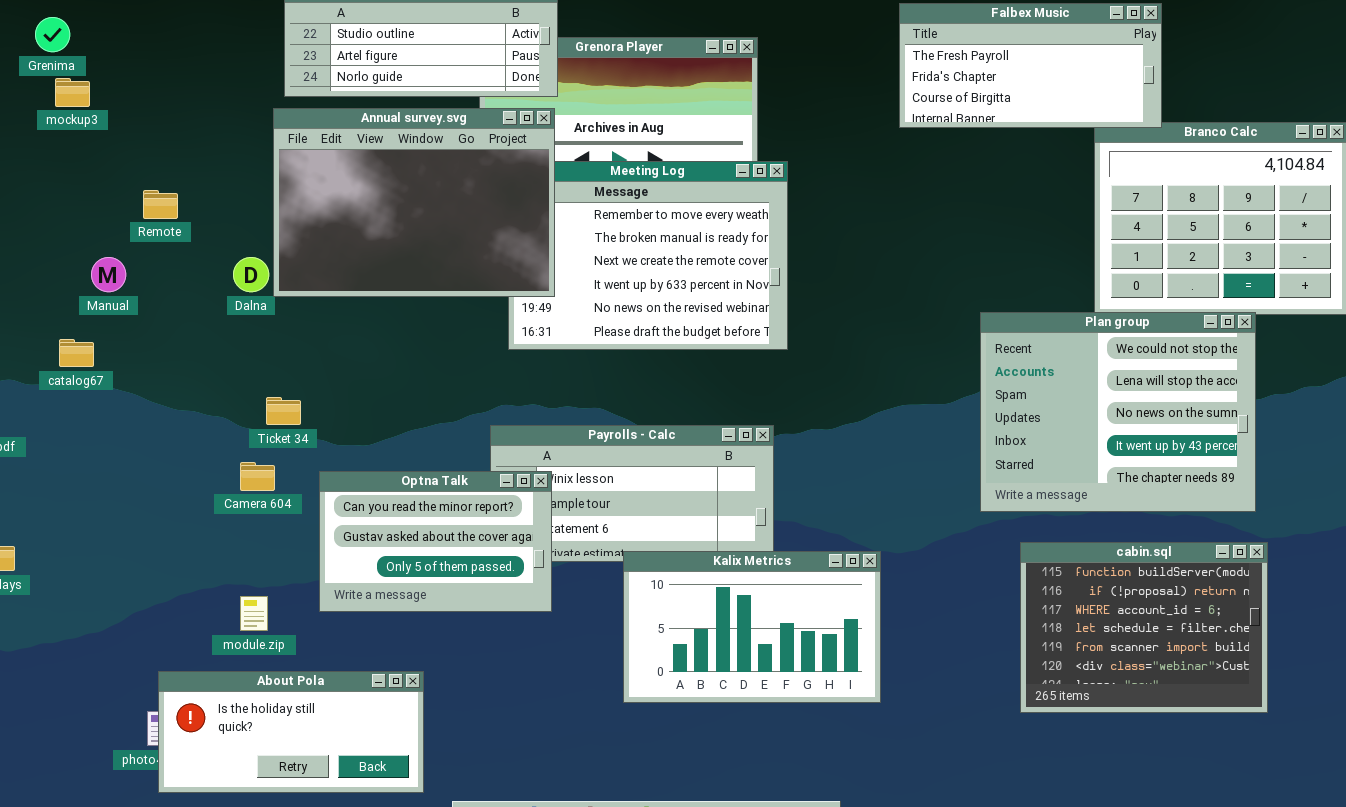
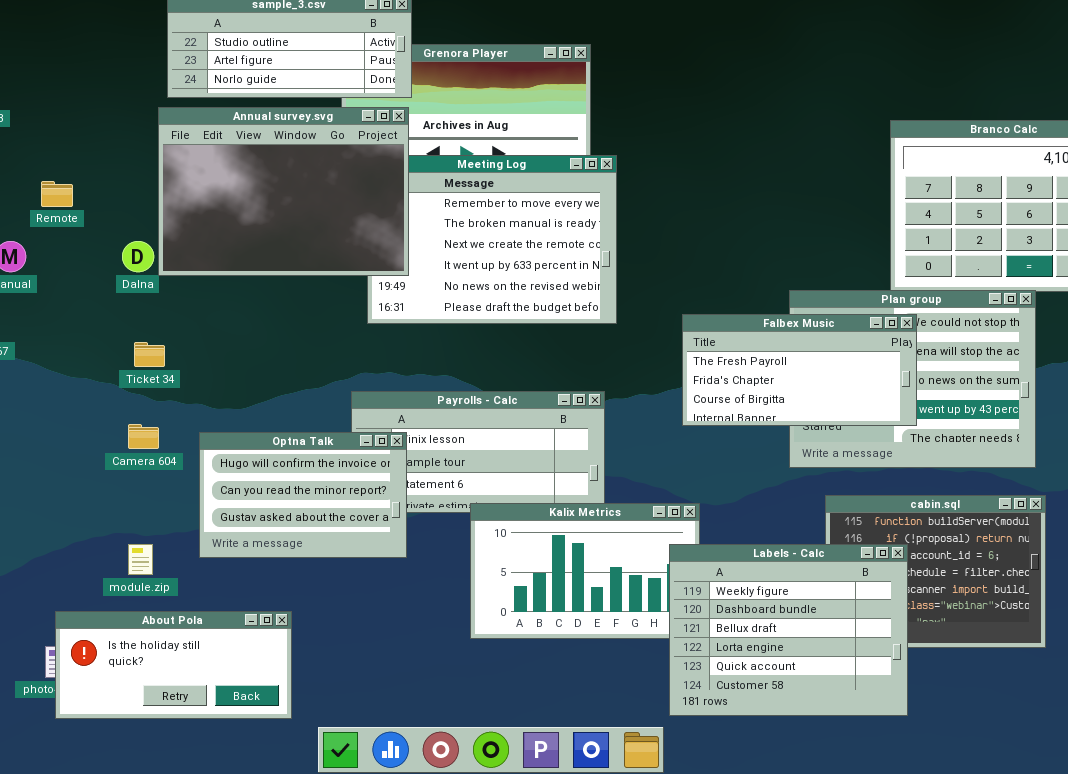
Falbex Music: [899,3,1162,128] -> [682,314,917,426], moved
Ticket 34: [266,397,301,425] -> [134,342,165,367], moved
Optna Talk: [319,471,552,612] -> [199,432,407,558], scrolled up 1 row
Labels - Calc: none -> [669,544,908,716], opened

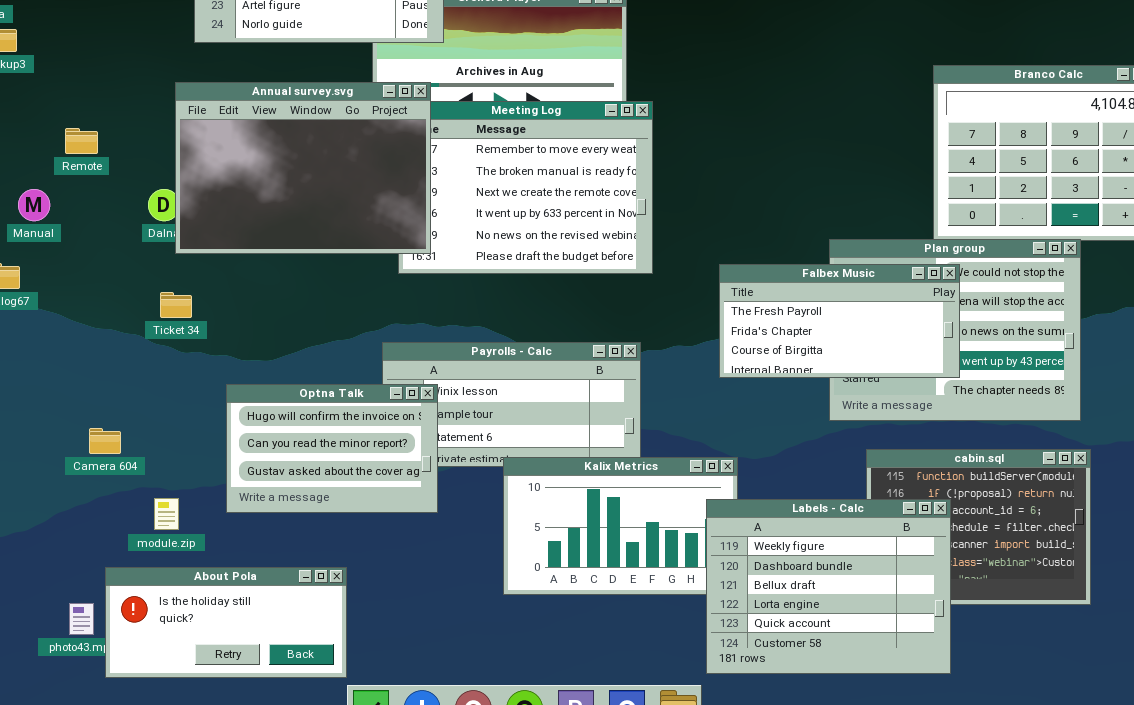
Annual survey.svg: [158,107,409,276] -> [175,82,431,254], moved
Camera 604: [128,424,159,449] -> [89,428,121,454], moved
About Pola: [55,611,292,719] -> [105,567,347,678], moved

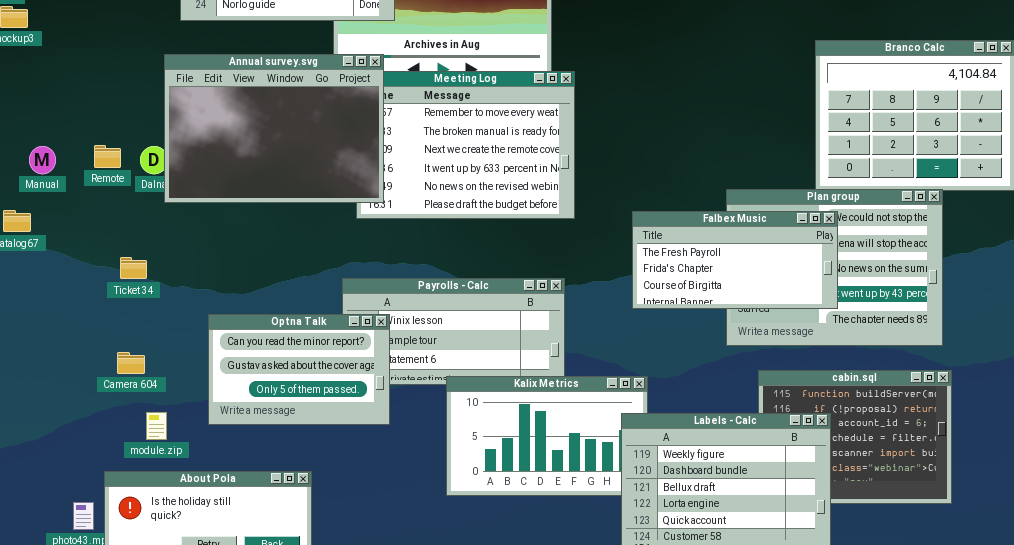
Remote: [65,128,98,154] -> [94,145,121,168], moved
Ticket 34: [160,292,192,318] -> [120,257,147,279], moved
Optna Talk: [226,384,438,513] -> [208,314,390,425], scrolled down 1 row
Camera 604: [89,428,121,454] -> [117,352,145,374], moved

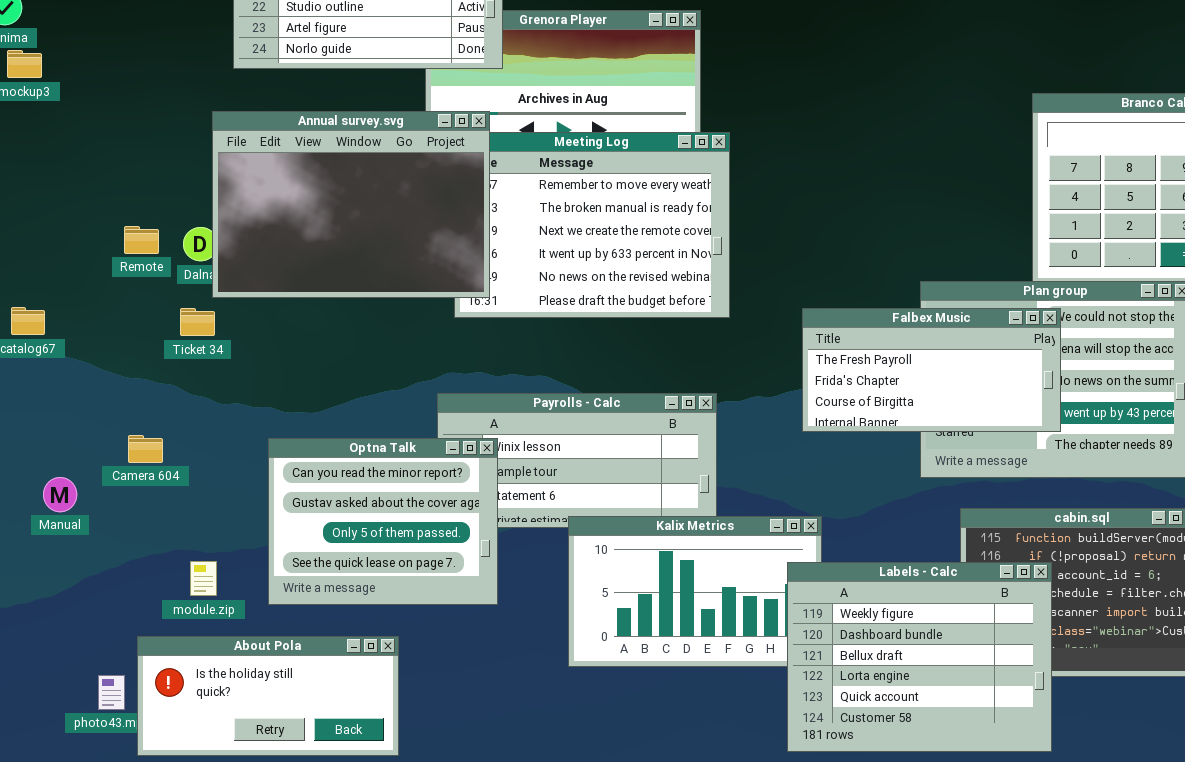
Manual: [29,146,56,174] -> [43,477,77,512], moved
Ticket 34: [120,257,147,279] -> [180,308,215,336], moved
Optna Talk: [208,314,390,425] -> [268,438,498,605], resized
Camera 604: [117,352,145,374] -> [128,435,163,463], moved

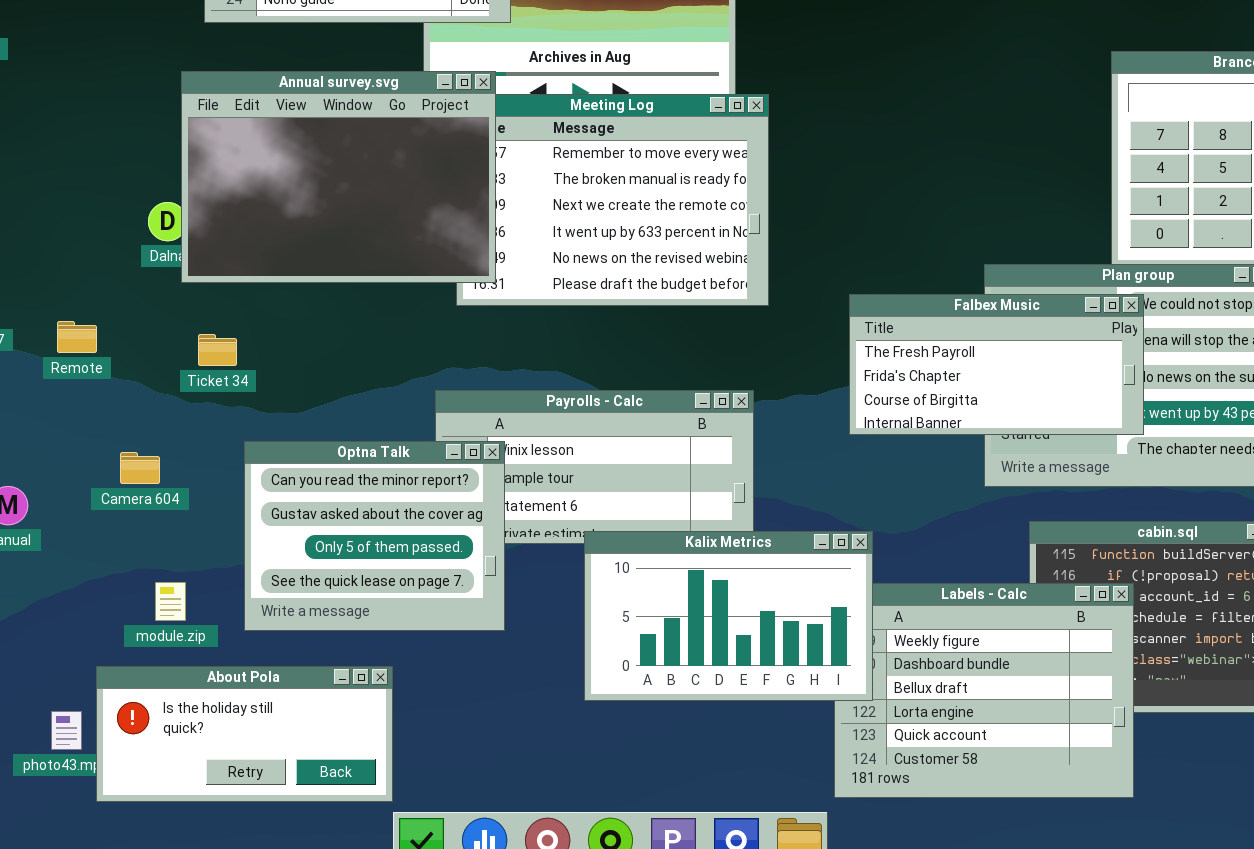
Remote: [124,226,159,254] -> [57,321,97,353], moved
Ticket 34: [180,308,215,336] -> [198,334,237,366], moved
Camera 604: [128,435,163,463] -> [120,452,160,484], moved
Kalix Metrics: [568,516,822,667] -> [584,531,873,701], raised

